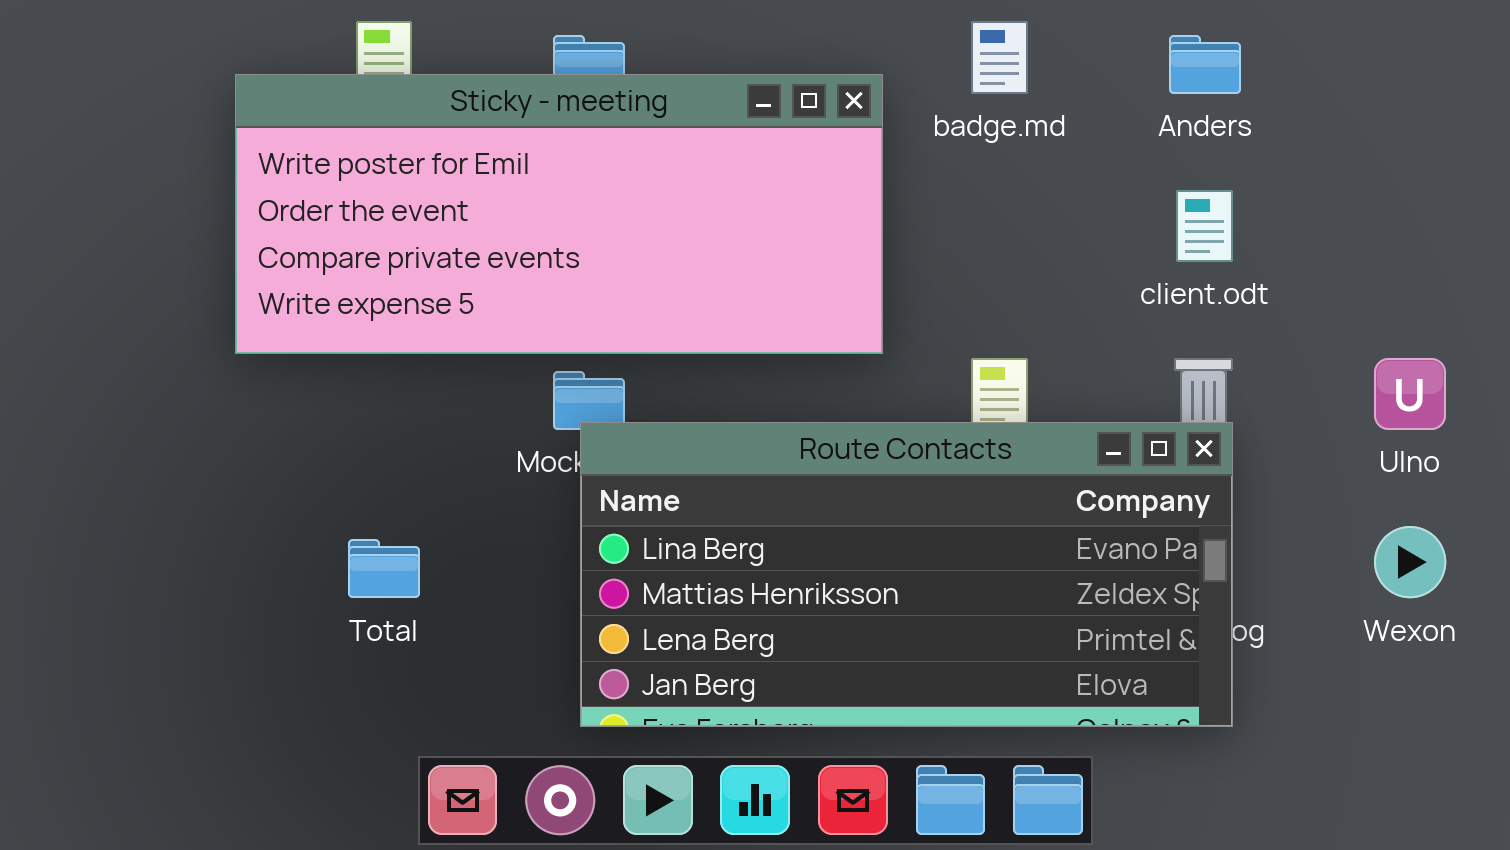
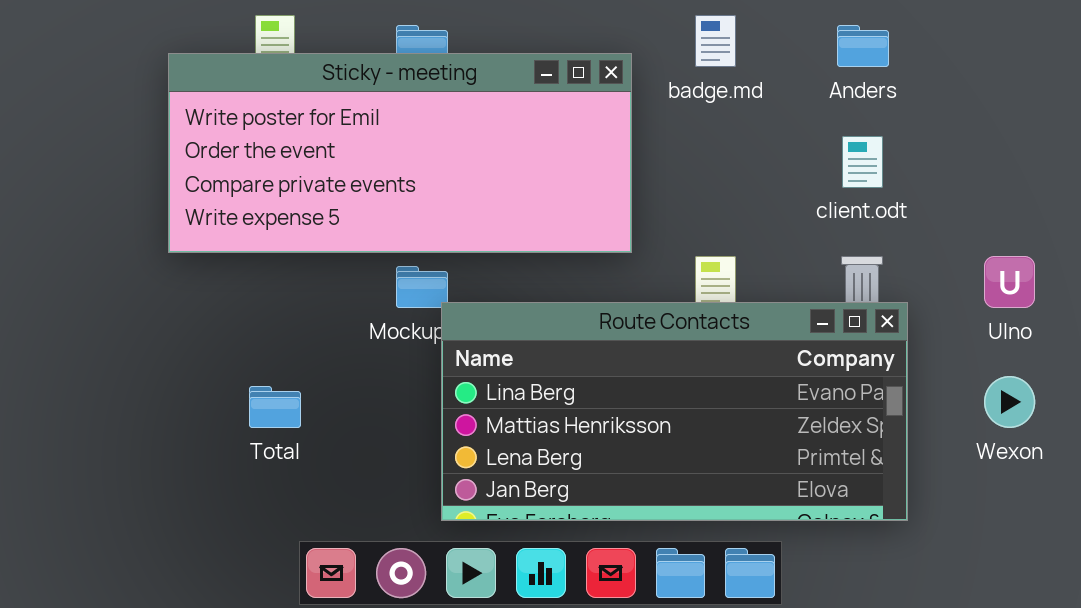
Route Contacts: [580,422,1233,727] -> [441,302,908,521], moved

